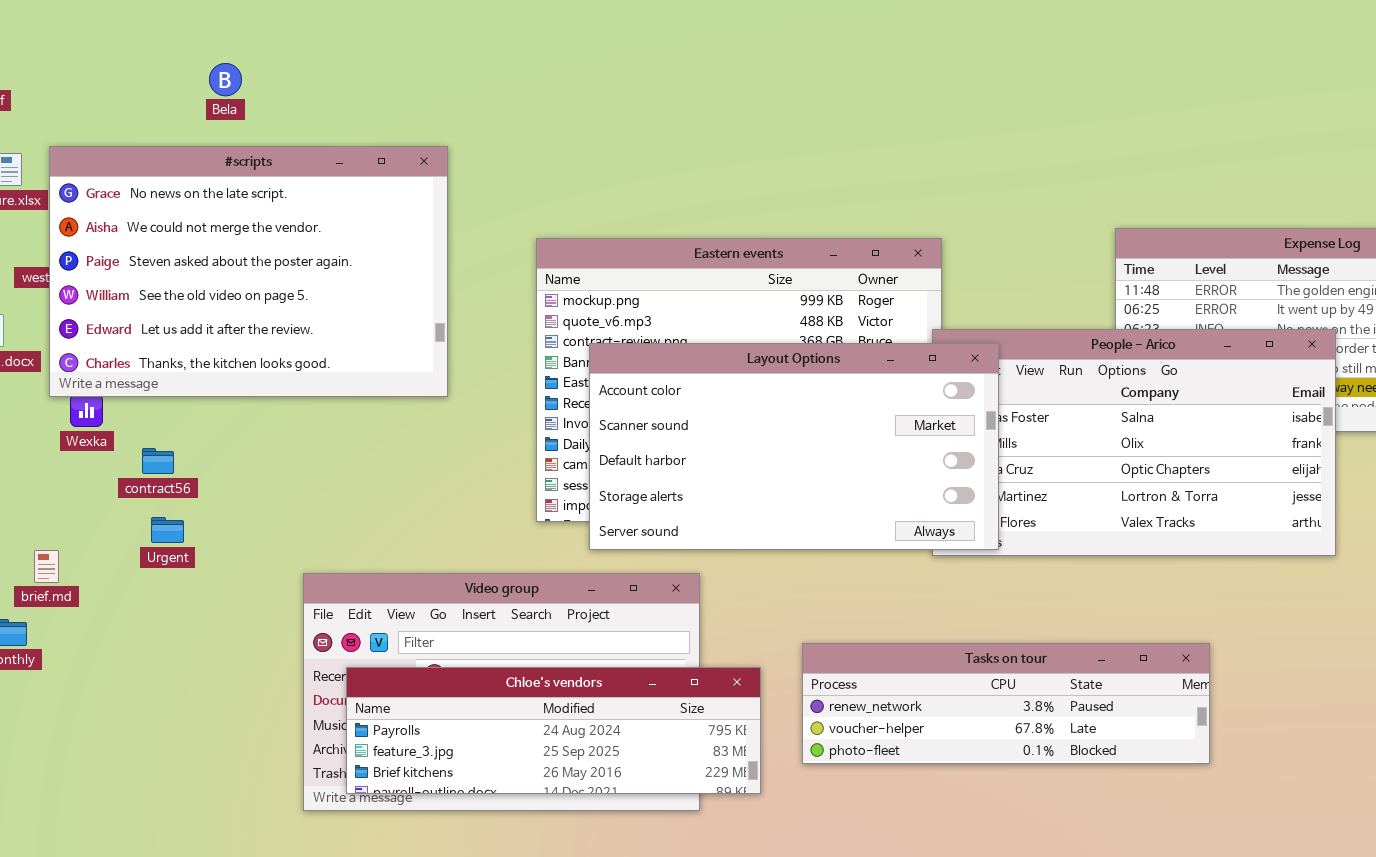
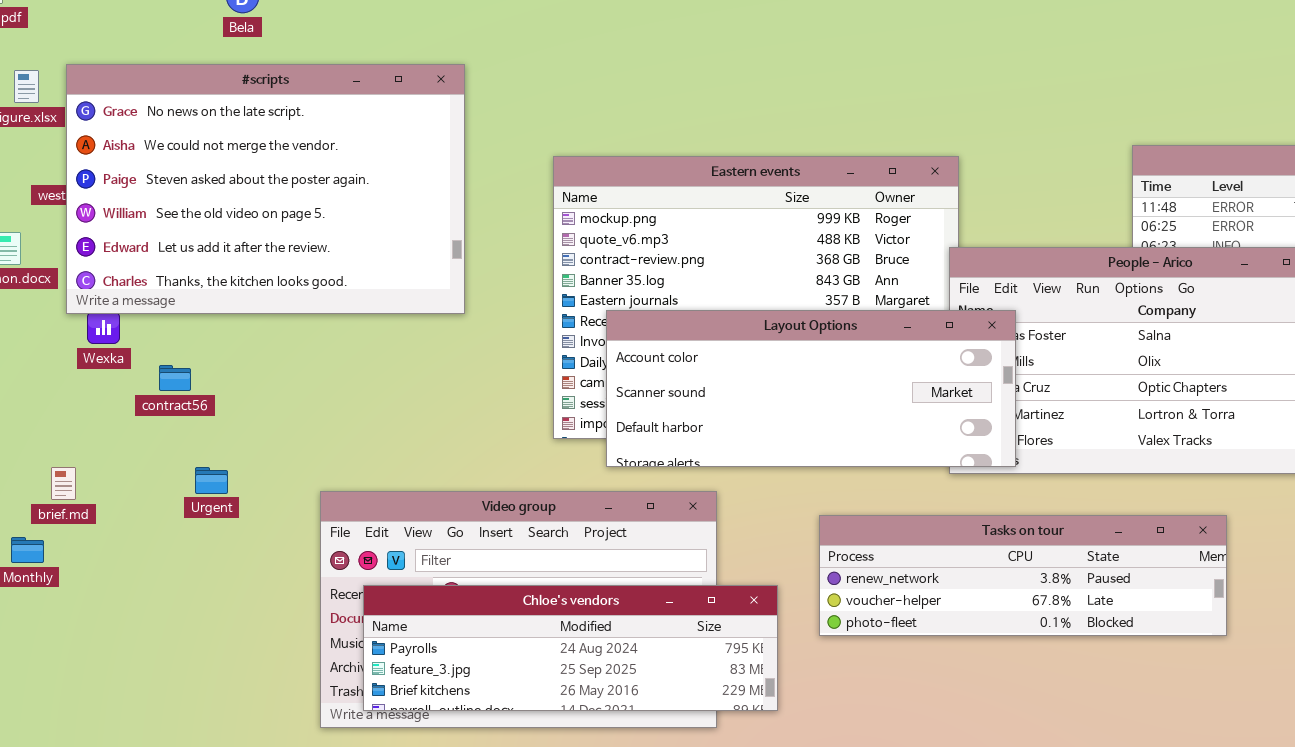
Layout Options: [589,343,999,550] -> [606,310,1016,467], resized
Urgent: [151,517,184,543] -> [195,467,228,494], moved
Tasks on tour: [802,643,1210,764] -> [819,515,1227,636], moved

